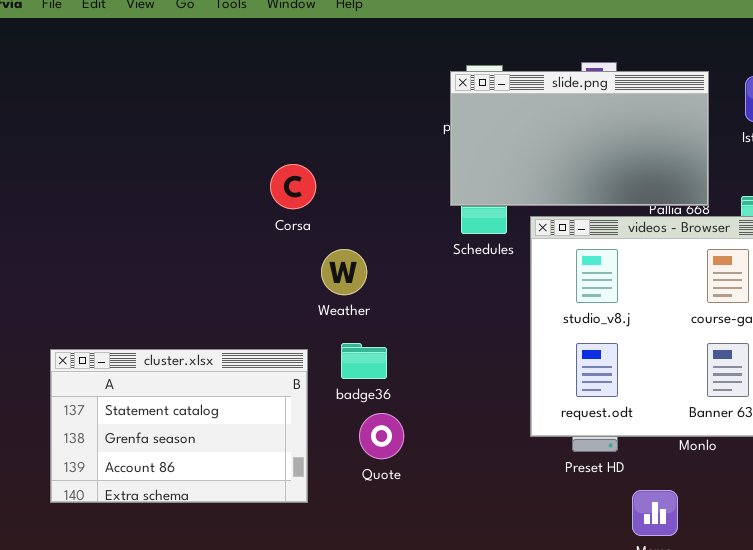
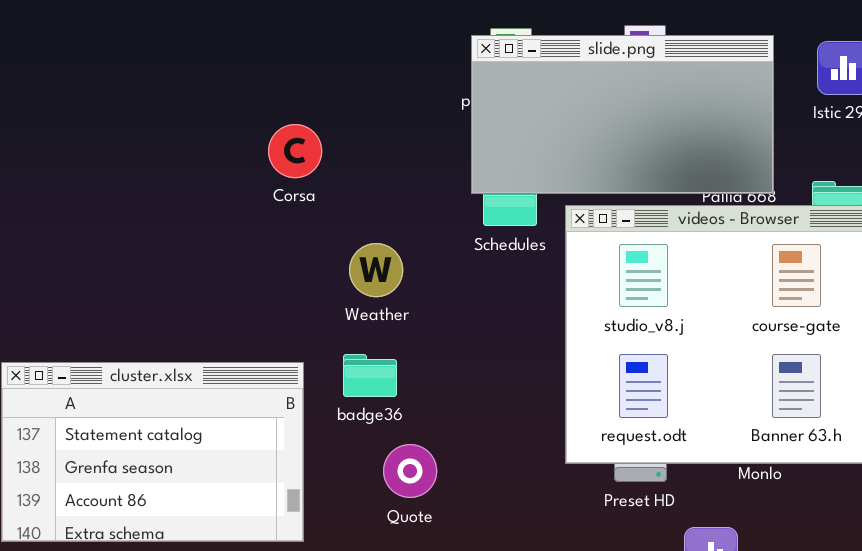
Corsa: [270,164,316,209] -> [268,124,322,178], moved
Weather: [321,249,367,295] -> [349,243,403,297], moved
Quote: [359,413,404,459] -> [383,444,437,498], moved

